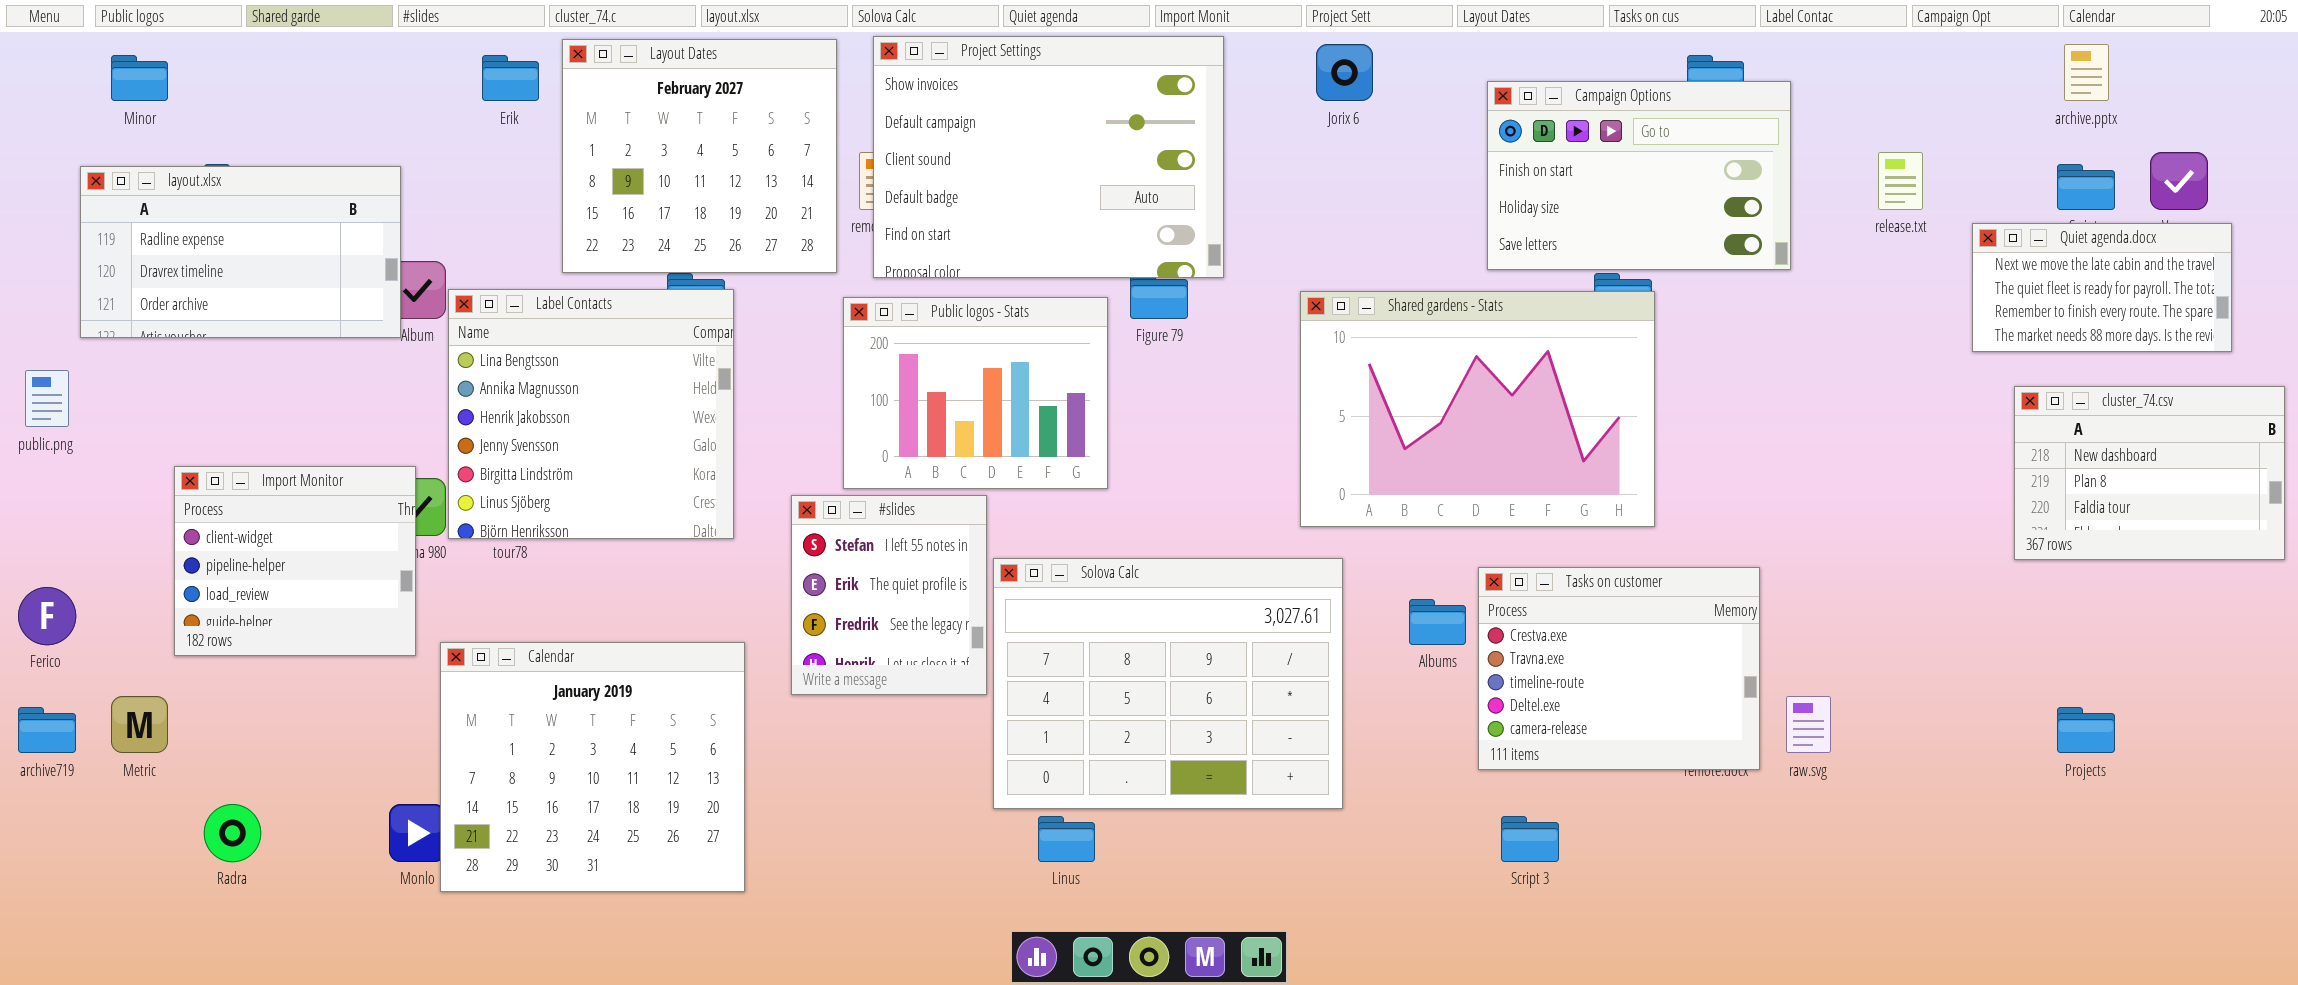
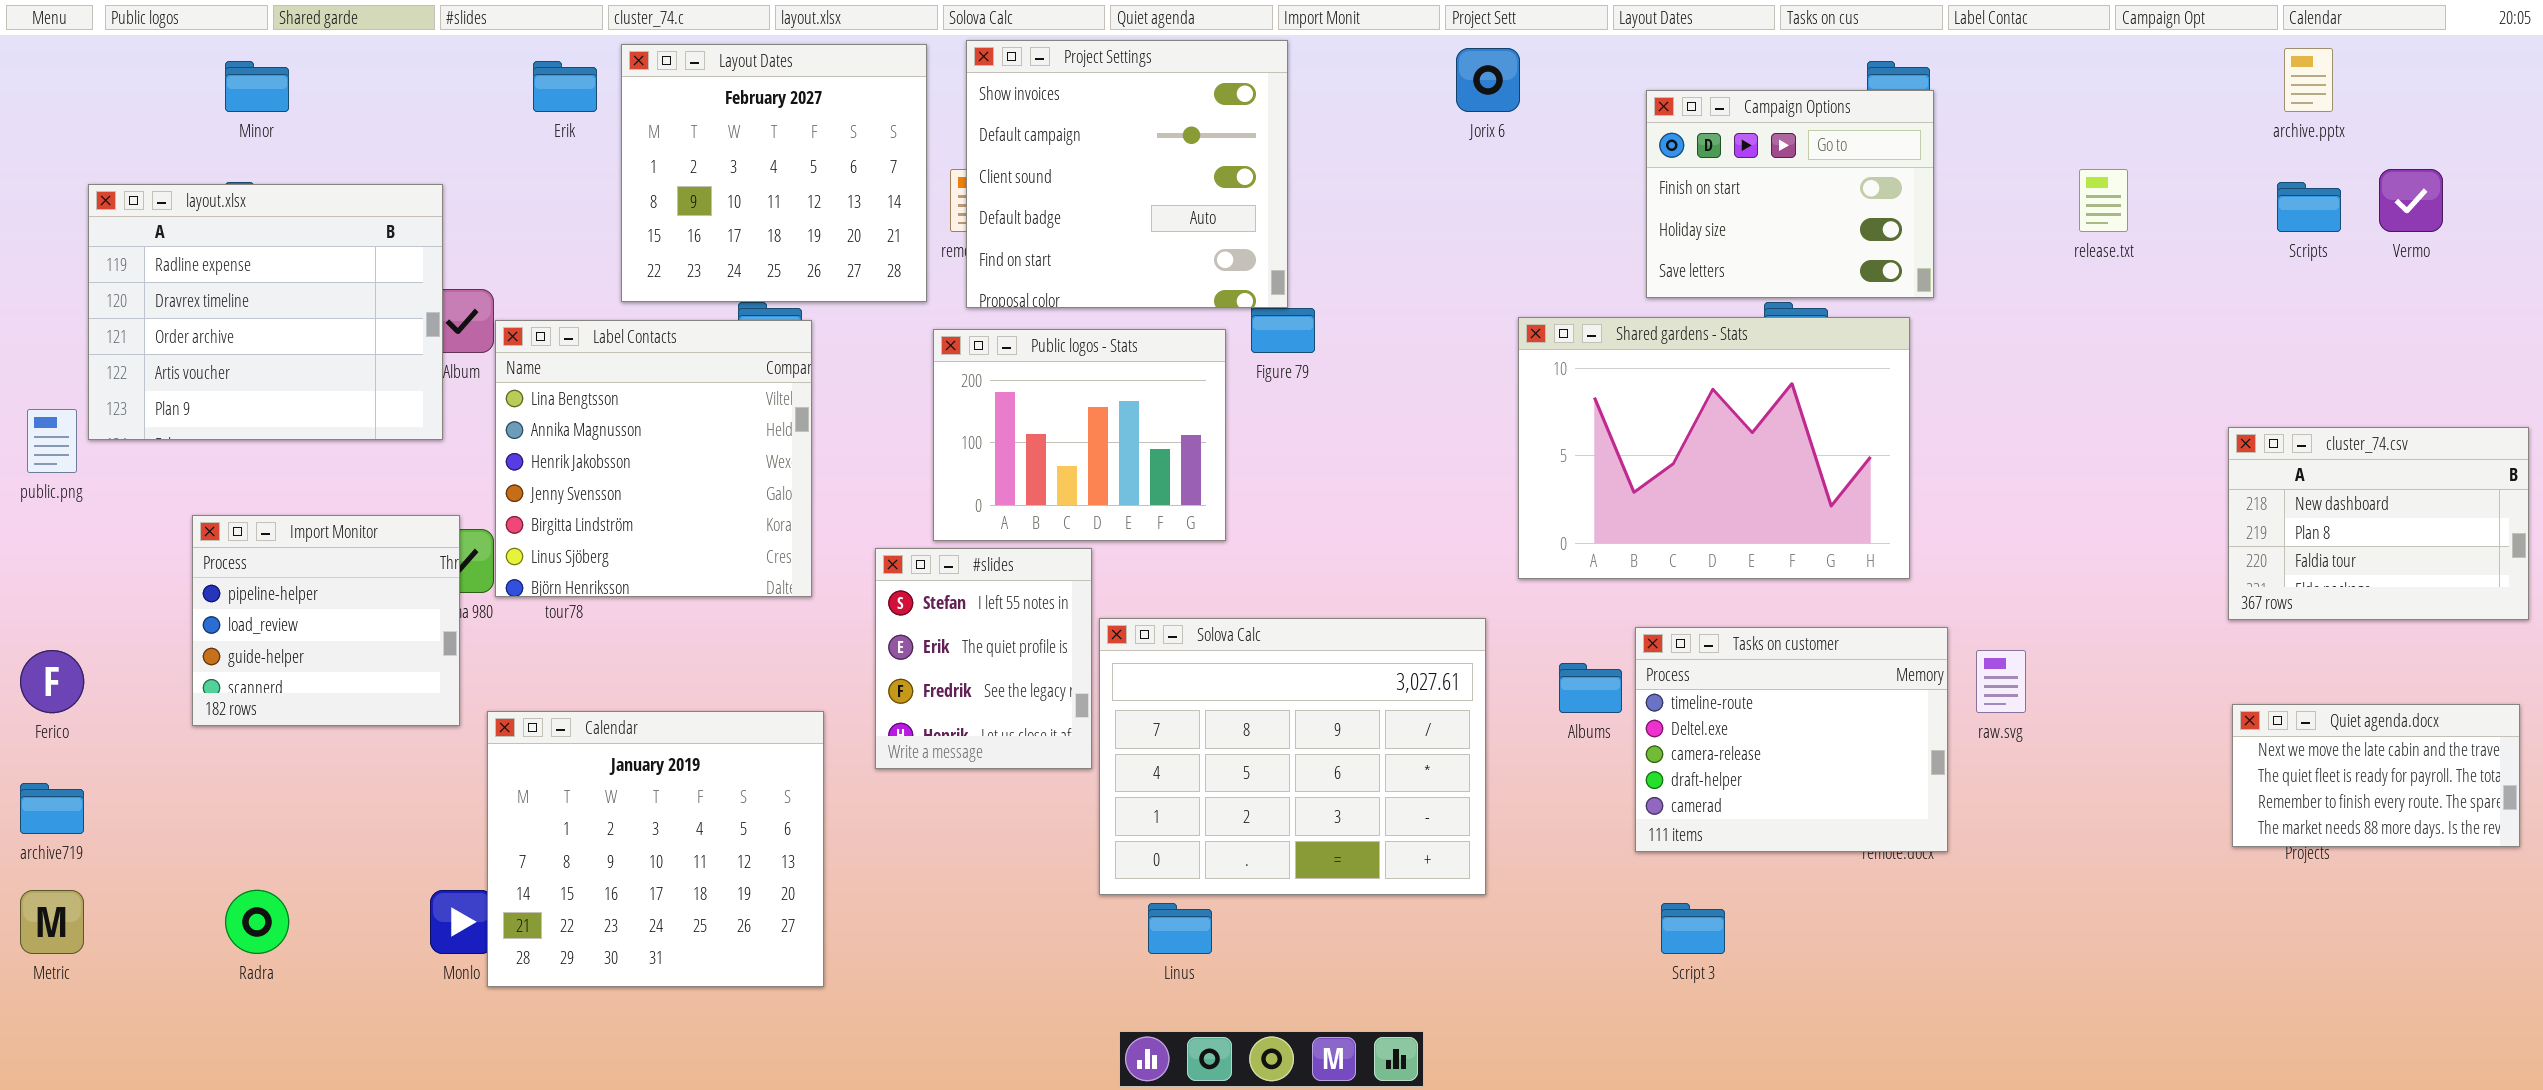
Project Settings: [873,36,1224,278] -> [966,40,1288,308], resized
Minor: [111,55,168,101] -> [225,61,289,112], moved
Campaign Options: [1487,81,1791,270] -> [1646,90,1934,298], resized
layout.xlsx: [80,166,401,338] -> [88,184,443,440], resized
Quiet agenda.docx: [1972,223,2232,352] -> [2232,704,2520,847], moved
Shared gardens - Stats: [1300,291,1655,527] -> [1518,317,1910,579], moved
Import Monitor: [174,466,416,656] -> [192,515,460,726], scrolled down 1 row
Tasks on customer: [1478,567,1760,770] -> [1635,627,1948,852], scrolled down 2 rows
Metric: [111,696,168,753] -> [20,890,84,954], moved
raw.svg: [1786,696,1831,753] -> [1976,650,2026,713], moved

